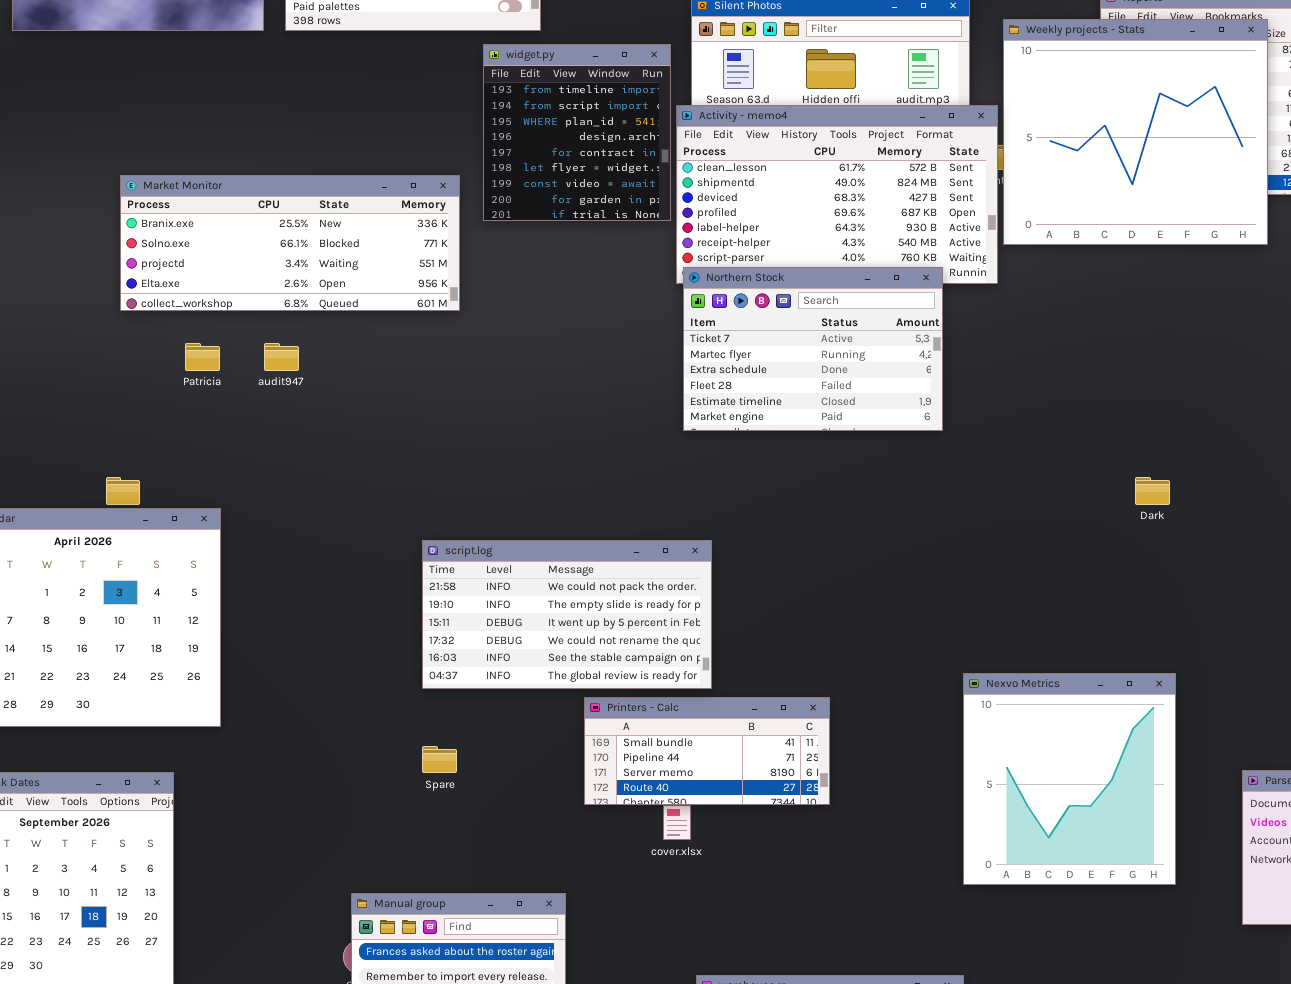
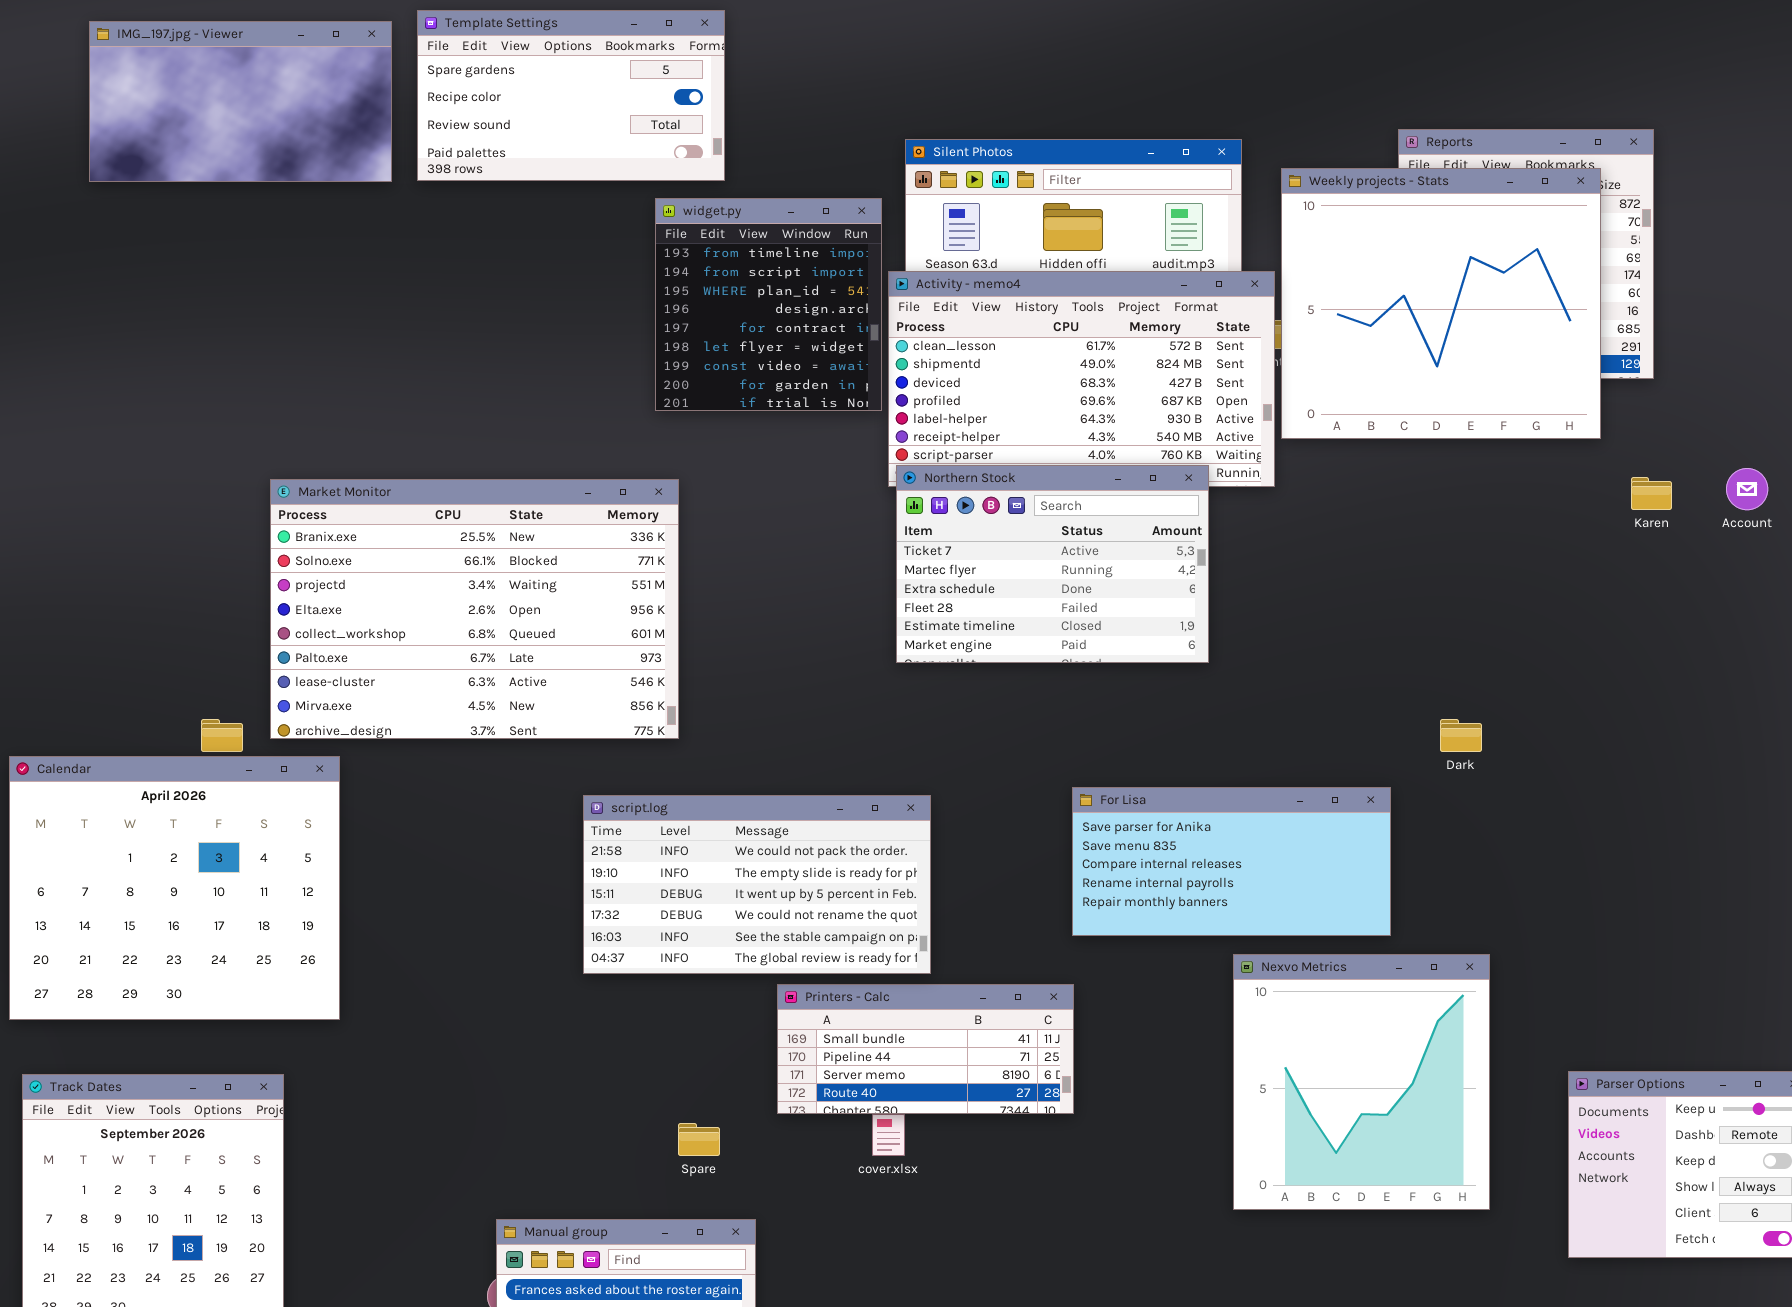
Market Monitor: [120,175,460,311] -> [270,479,679,739], moved, resized
For Lisa: none -> [1072,787,1391,936], opened
Spare: [422,746,457,773] -> [678,1123,720,1156], moved

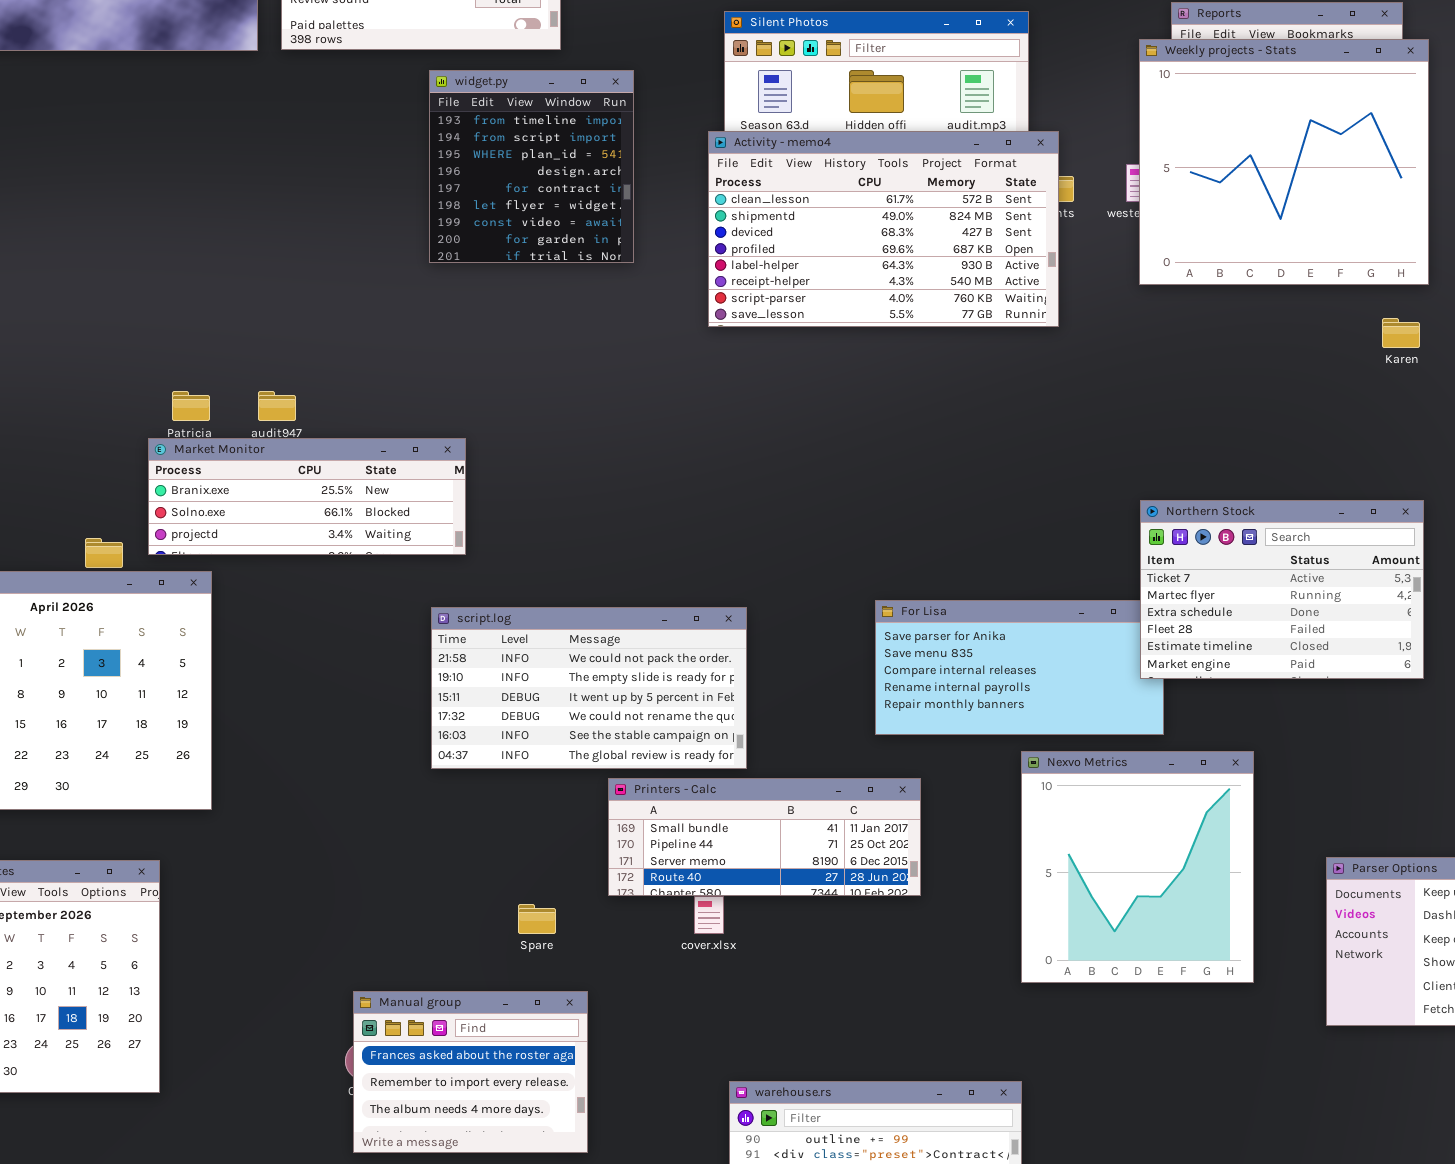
Weekly projects - Stats: [1281,168,1601,439] -> [1139,39,1429,285], moved
widget.py: [655,198,882,411] -> [429,70,634,263], moved
Northern Stock: [896,465,1209,663] -> [1140,500,1424,679], moved
Market Monitor: [270,479,679,739] -> [148,438,466,555], resized
Printers - Calc: [777,984,1074,1114] -> [608,778,921,896], resized

